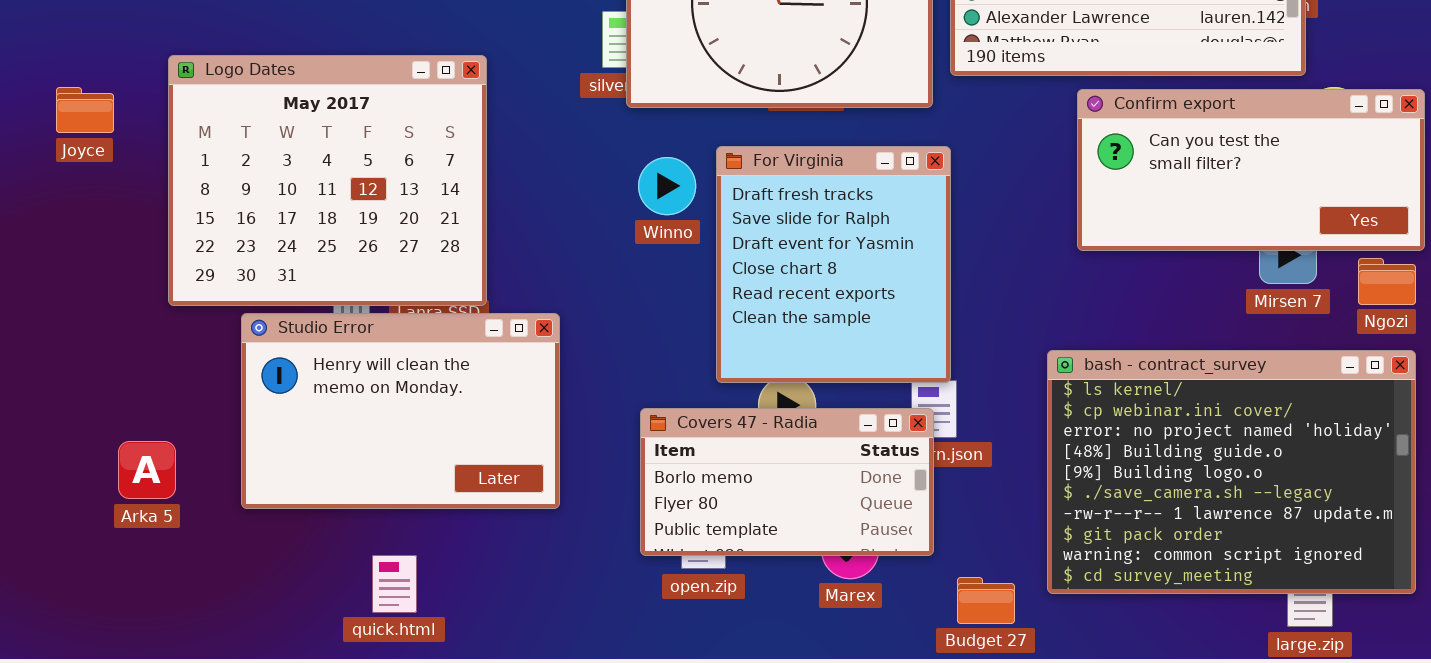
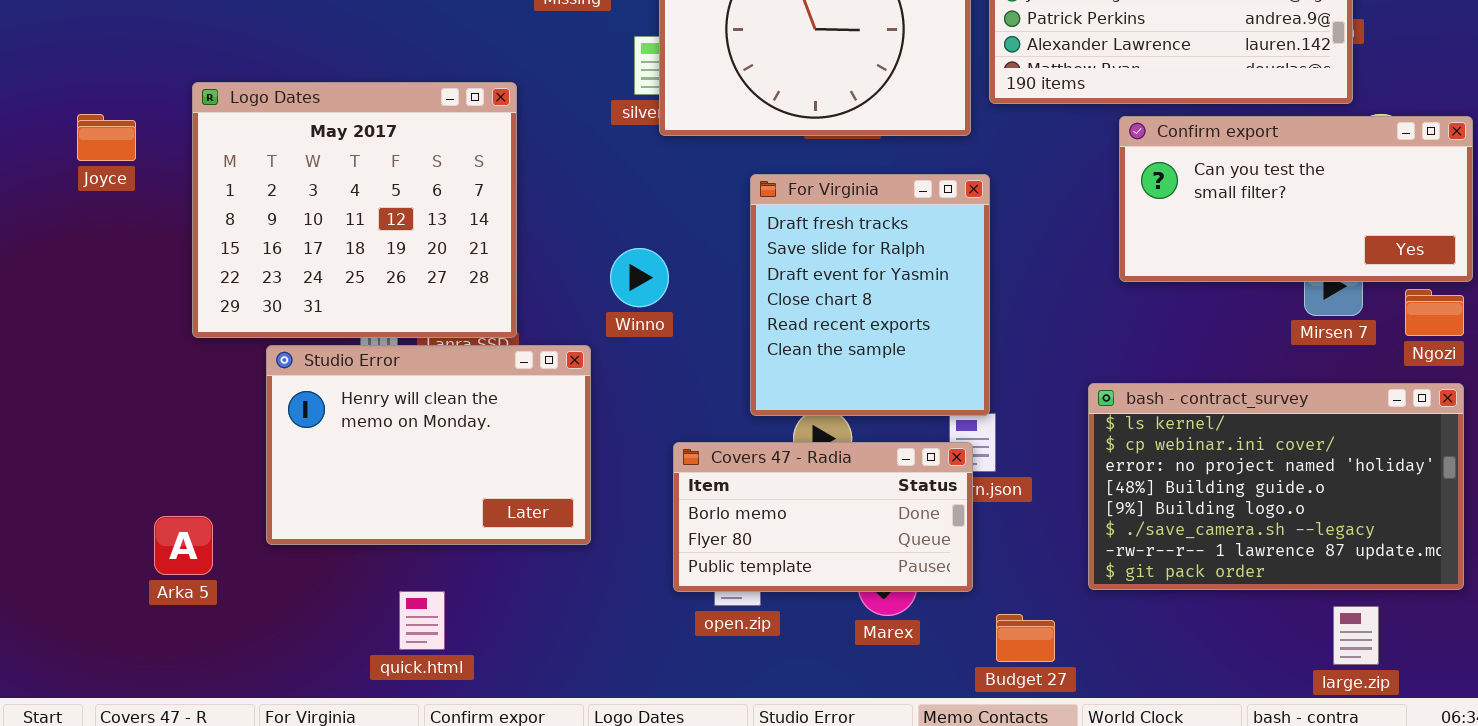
Winno: [638,157,696,215] -> [610,248,669,307], moved
bash - contract_survey: [1047,350,1416,594] -> [1088,383,1464,590], resized
Arka 5: [118,441,176,499] -> [154,516,213,575], moved

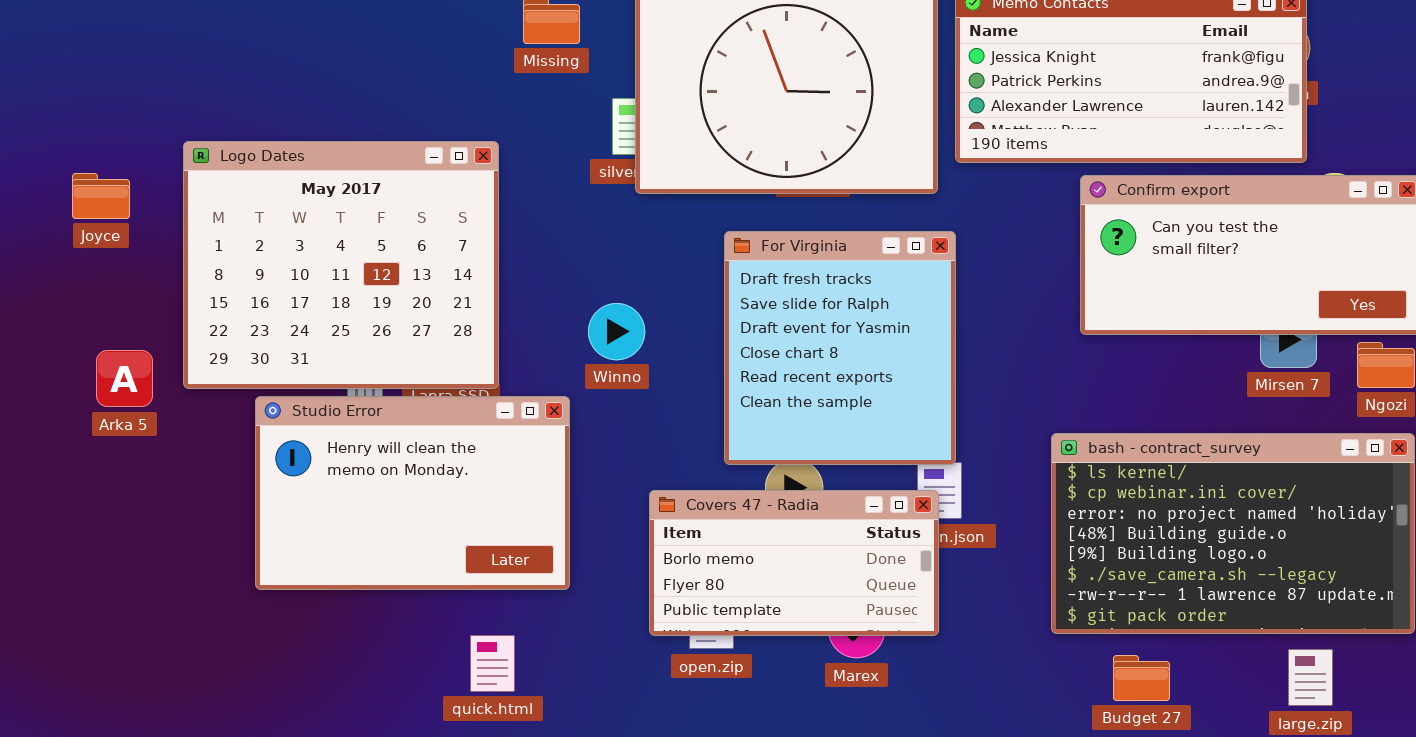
Arka 5: [154,516,213,575] -> [96,350,153,407], moved
quick.html: [399,591,445,650] -> [470,635,515,692], moved
Budget 27: [996,614,1055,662] -> [1113,655,1170,701], moved

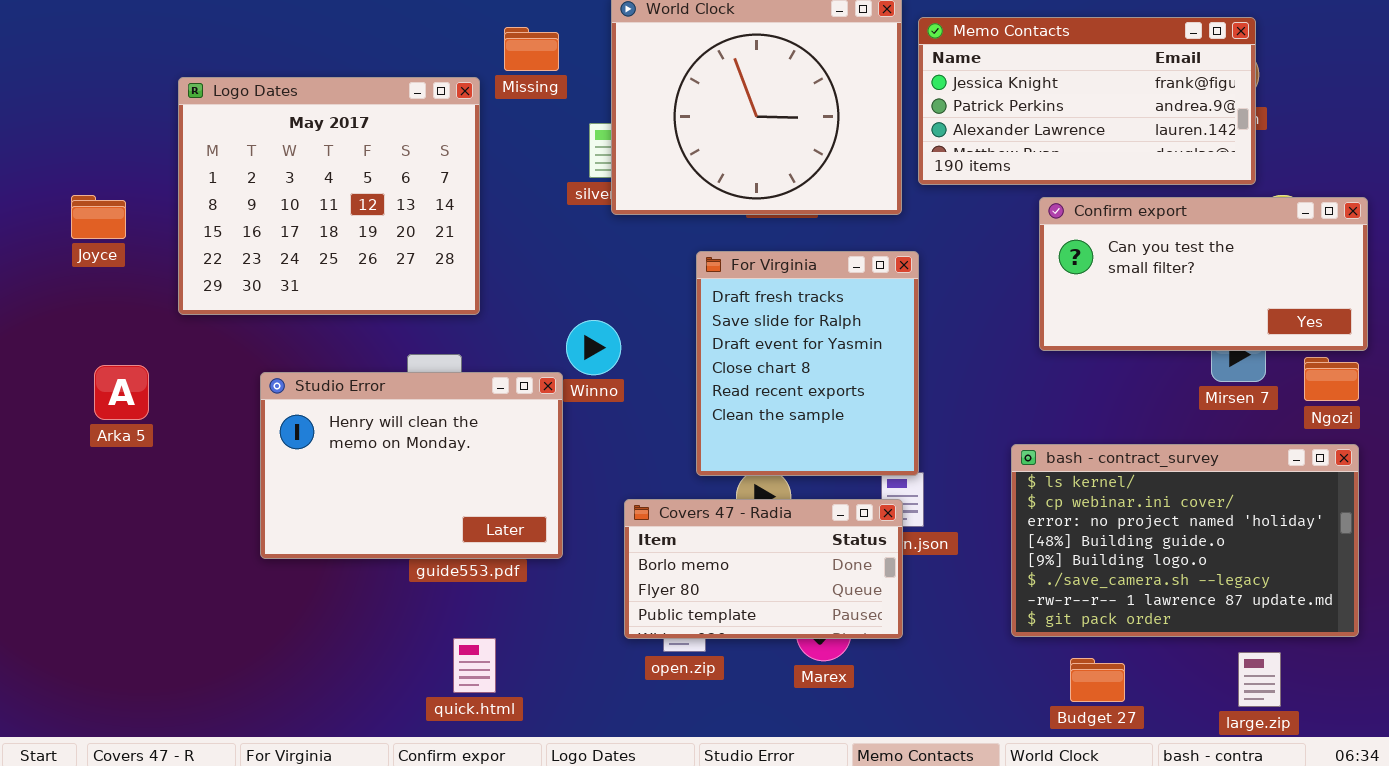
Logo Dates: [183,141,499,389] -> [178,77,480,315], moved
Studio Error: [255,396,570,590] -> [260,372,563,559], moved

